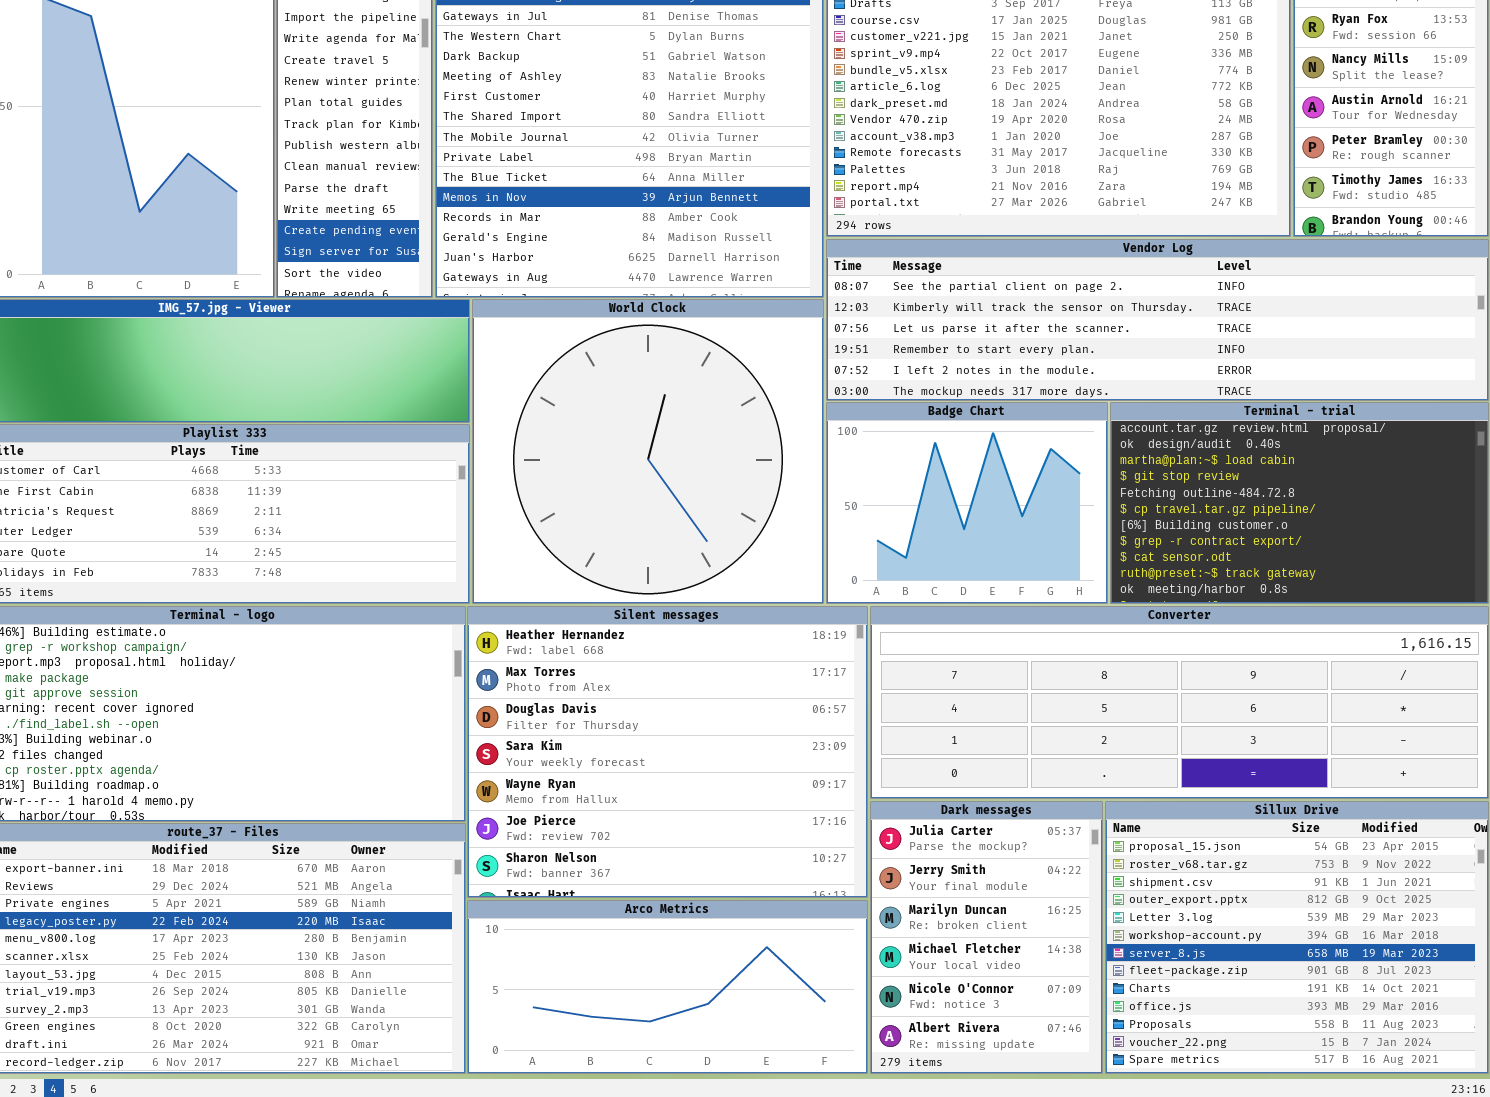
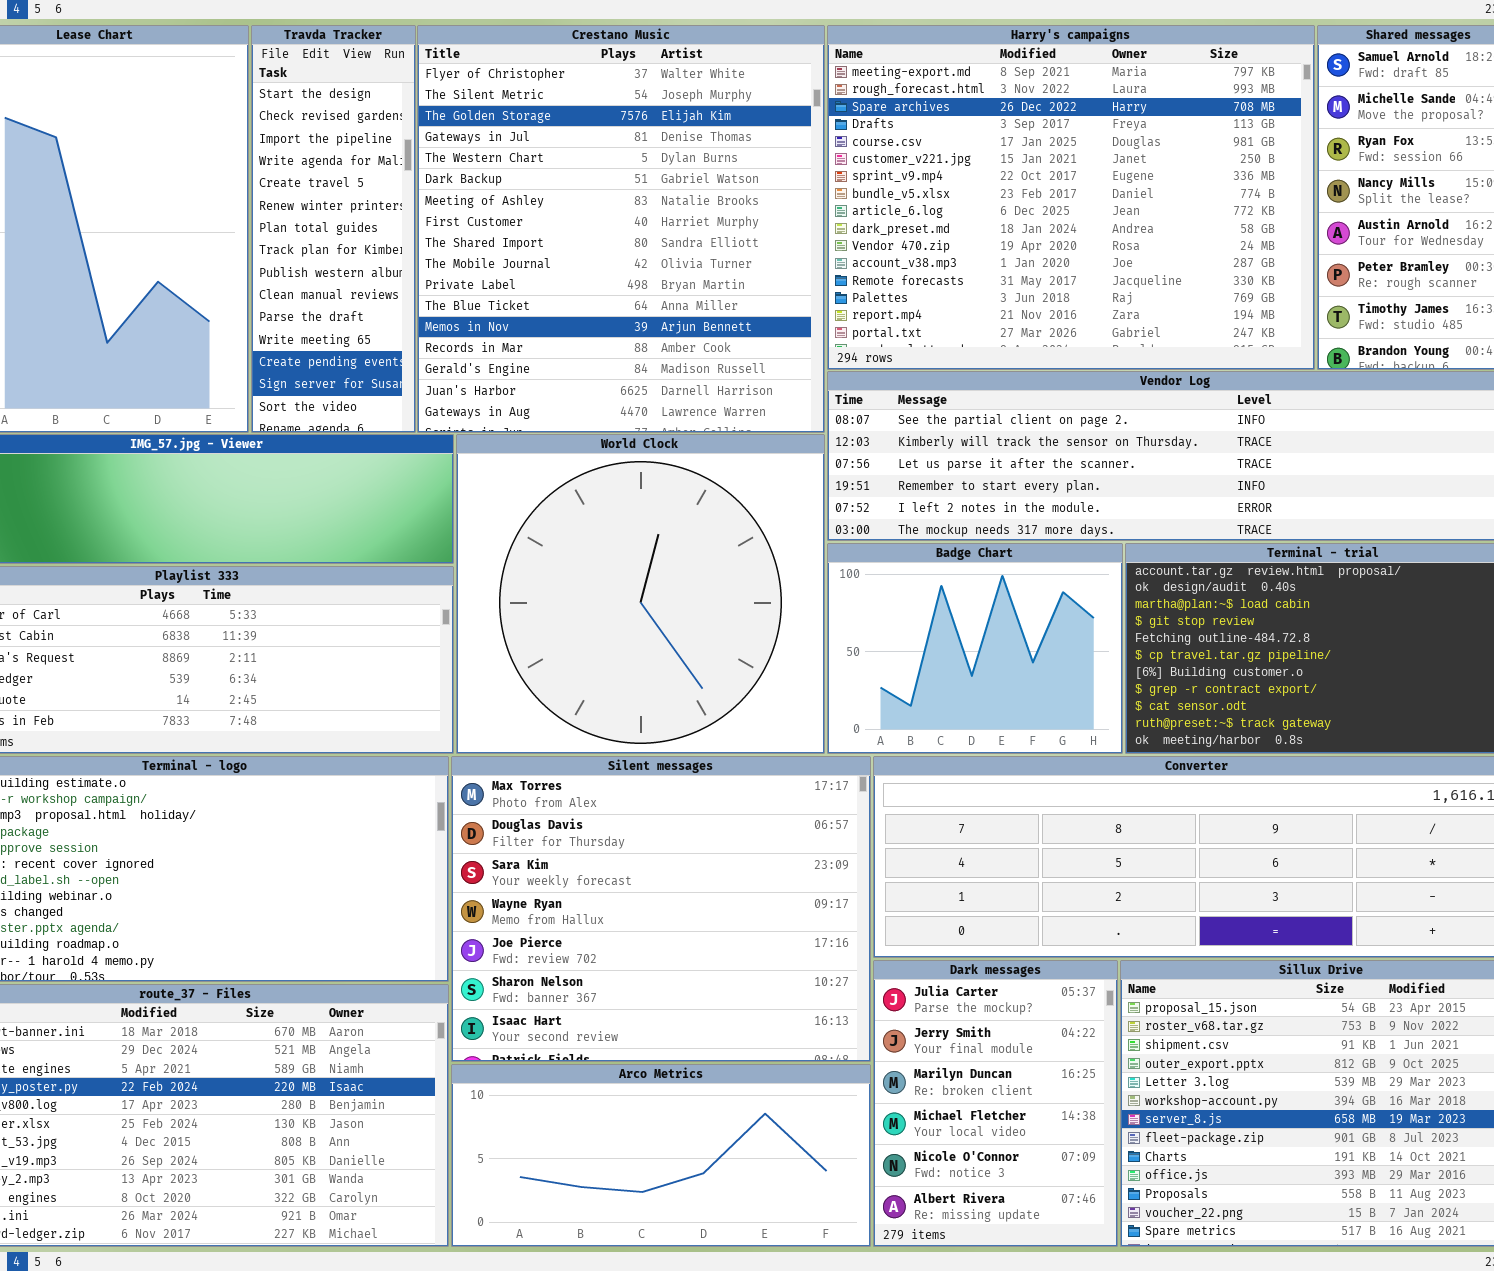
Silent messages: [467,606,868,898] -> [451,756,871,1062], scrolled down 1 row

